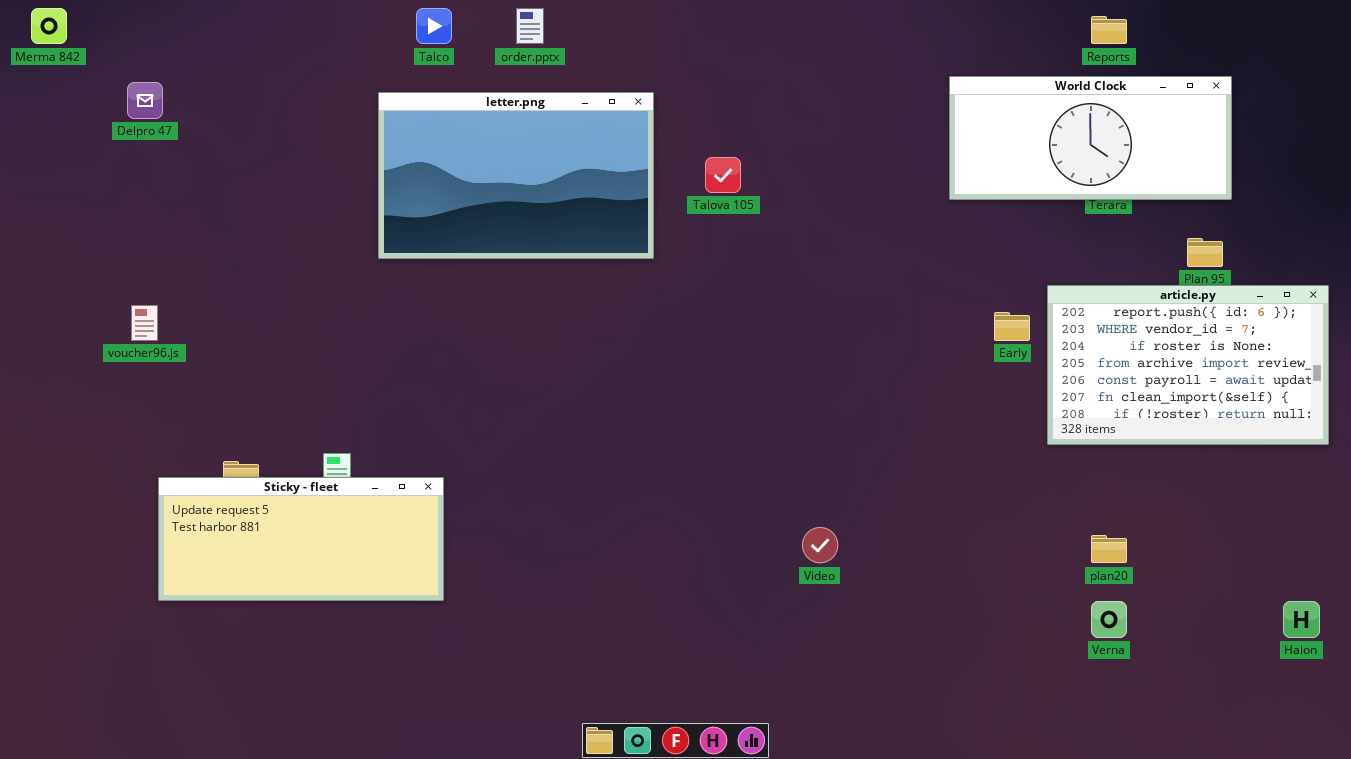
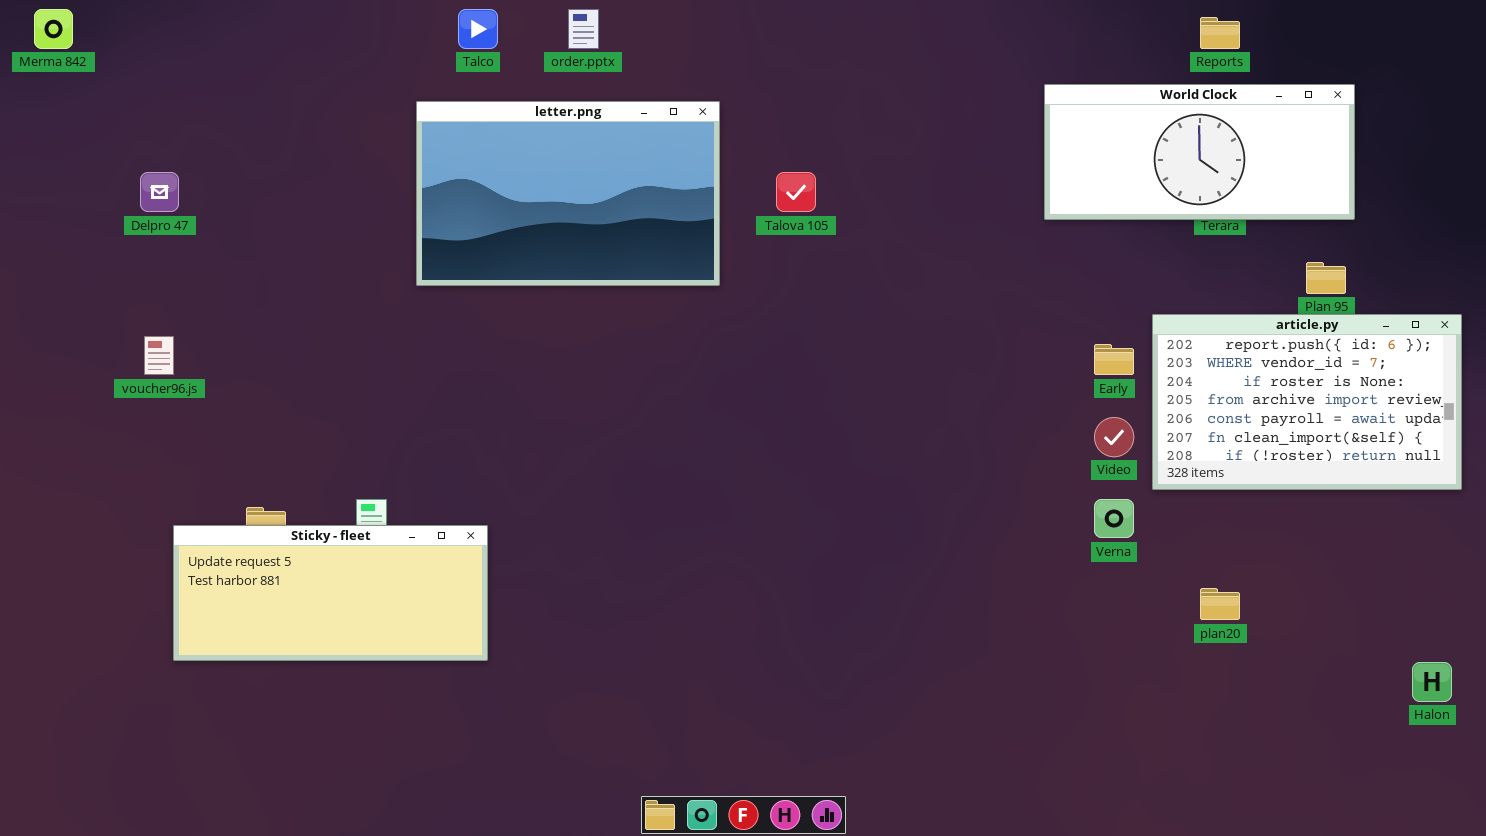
Delpro 47: [127,82,163,119] -> [140,172,179,212], moved
Video: [802,527,838,563] -> [1094,417,1134,457], moved
Verna: [1091,601,1127,638] -> [1094,499,1134,538], moved

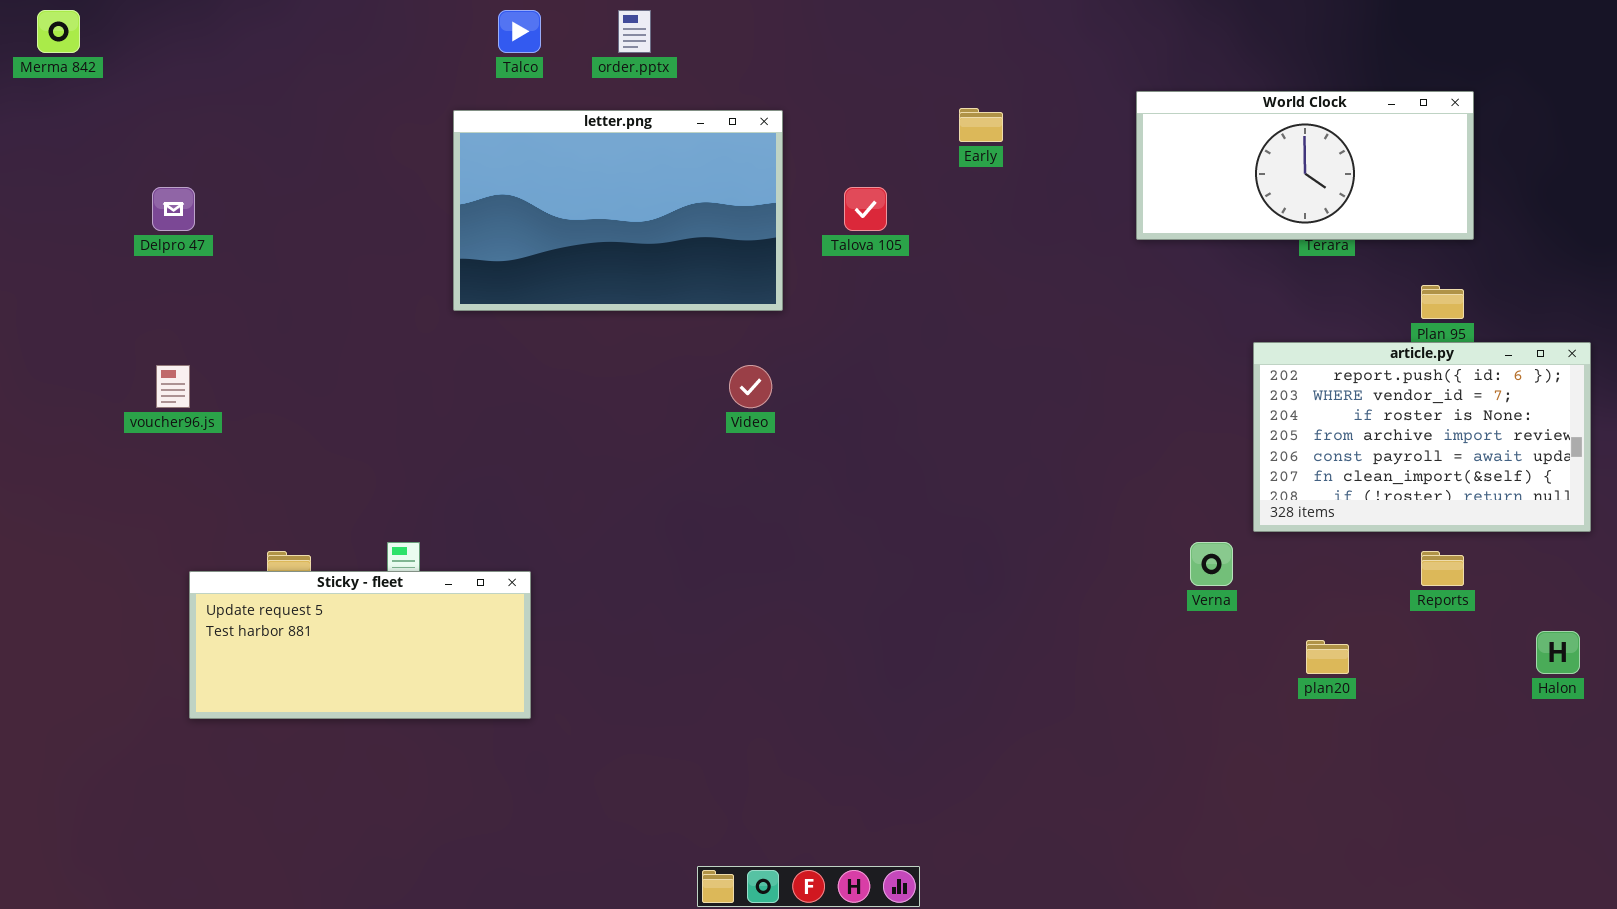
Reports: [1200,17,1240,49] -> [1421,551,1464,586], moved
Early: [1094,344,1134,375] -> [959,108,1003,142], moved
Video: [1094,417,1134,457] -> [729,365,772,408], moved
Halon: [1412,662,1452,702] -> [1536,631,1580,674], moved

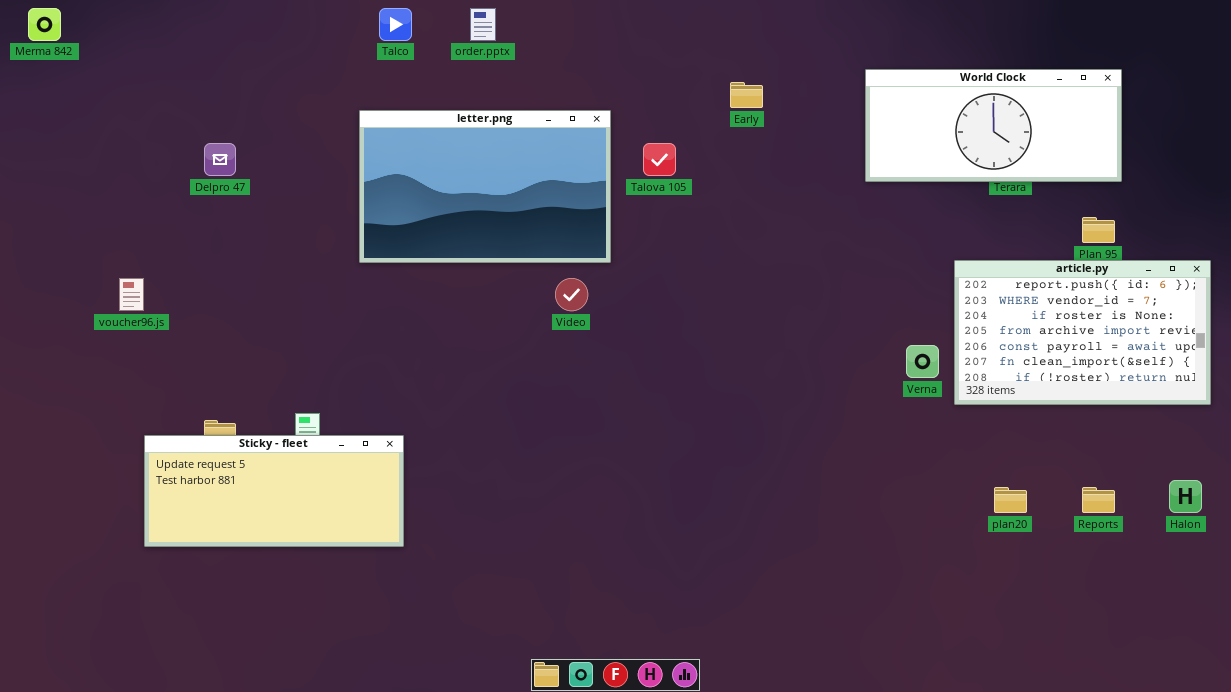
letter.png: [453,110,783,311] -> [359,110,611,263], moved
Delpro 47: [152,187,195,231] -> [204,143,236,176], moved
Verna: [1190,542,1233,586] -> [906,345,939,378], moved
Reports: [1421,551,1464,586] -> [1082,487,1115,513], moved

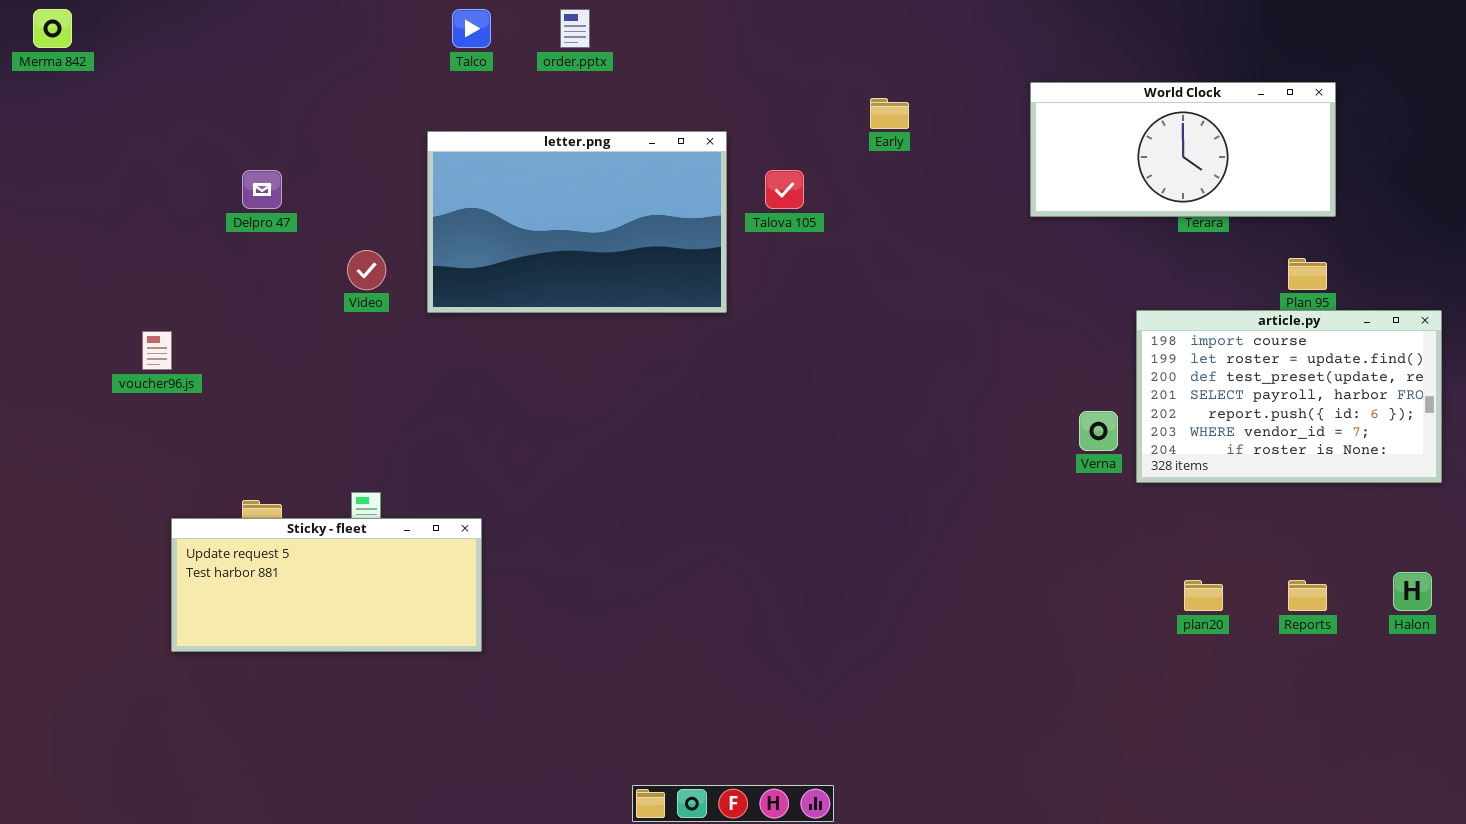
article.py: [954,260,1211,405] -> [1136,310,1442,483], scrolled up 4 rows
Video: [555,278,588,311] -> [347,250,386,290], moved

